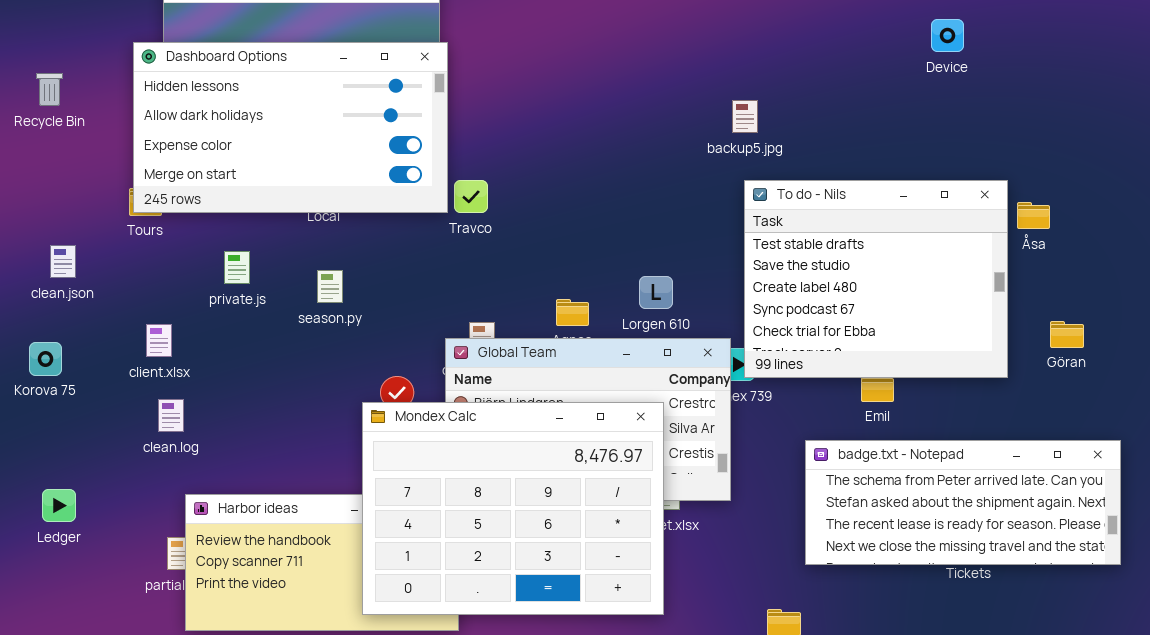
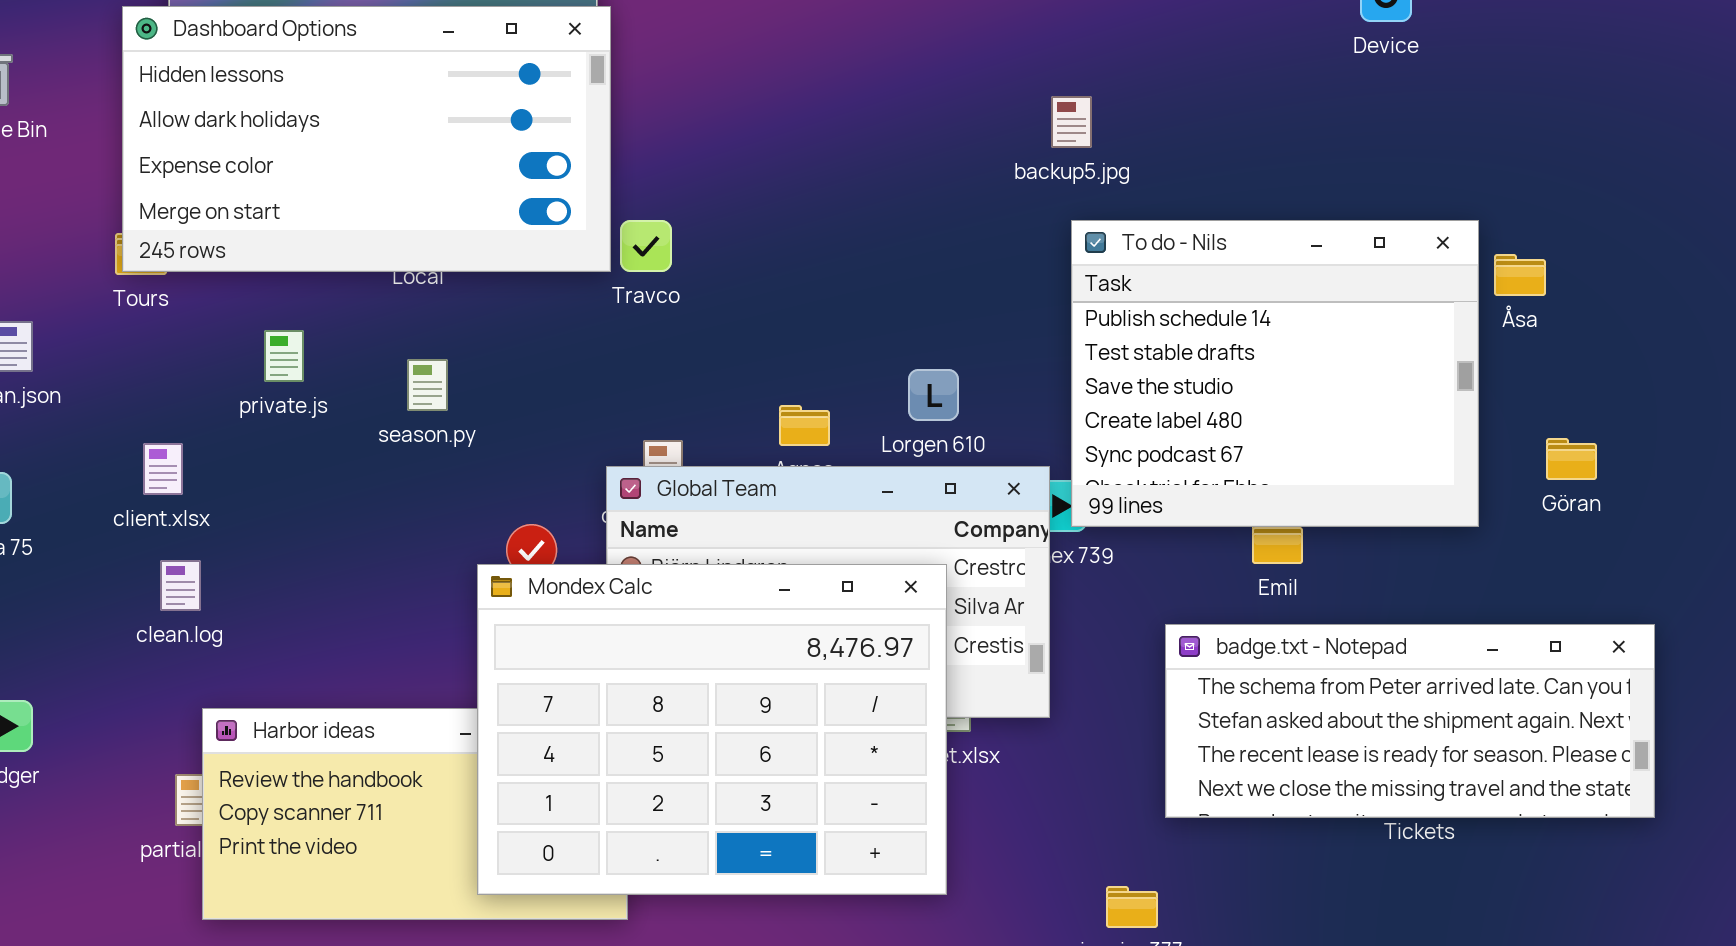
To do - Nils: [744,180,1008,378] -> [1071,220,1479,527], scrolled up 1 row

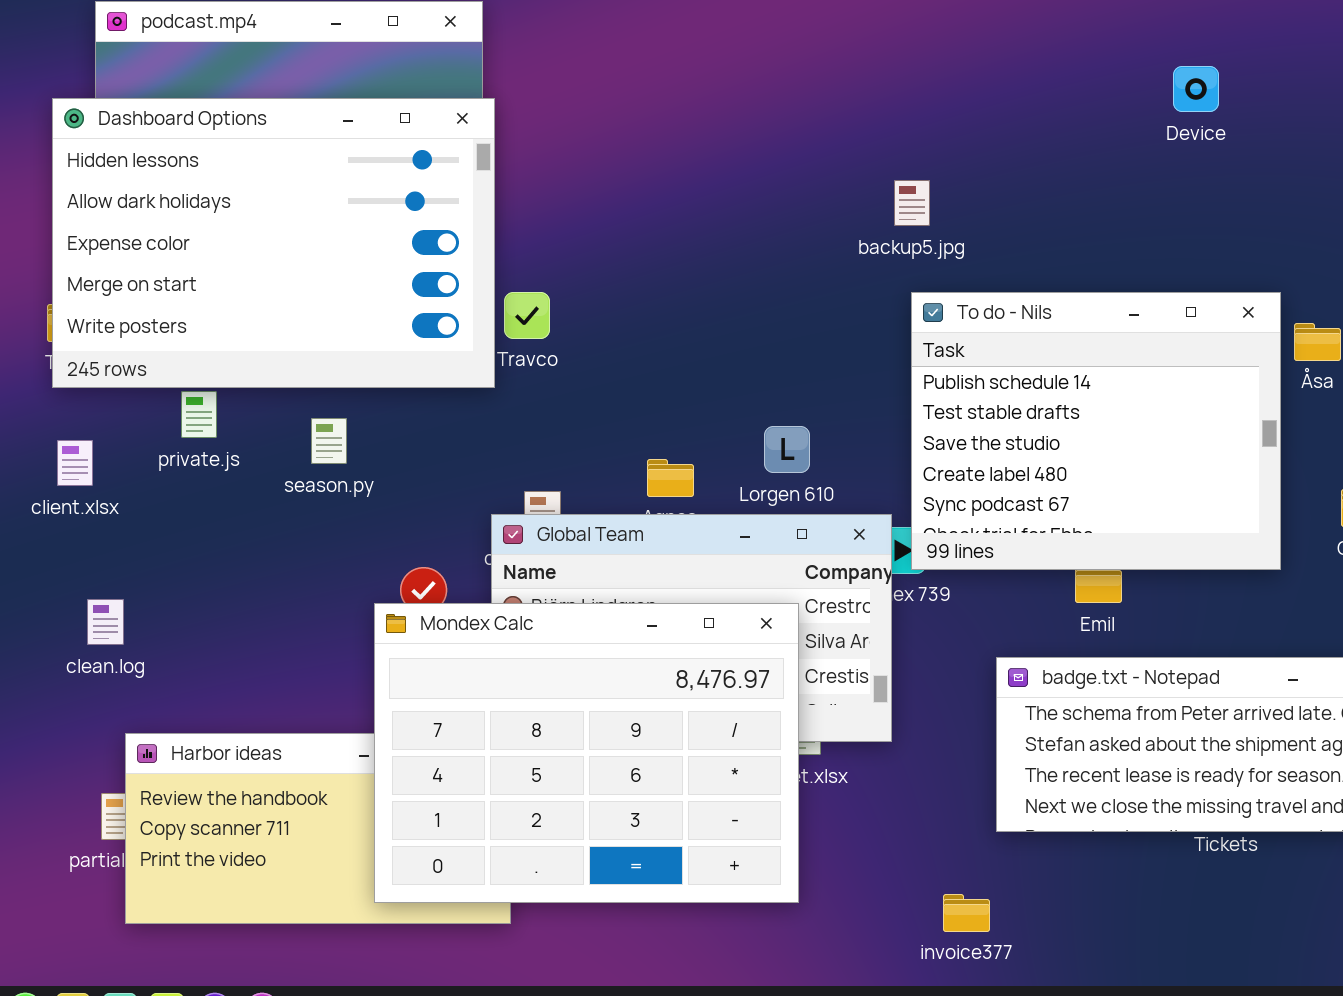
Dashboard Options: [122,6,611,272] -> [52,98,495,388], resized
client.xlsx: [143,443,183,495] -> [57,440,93,486], moved

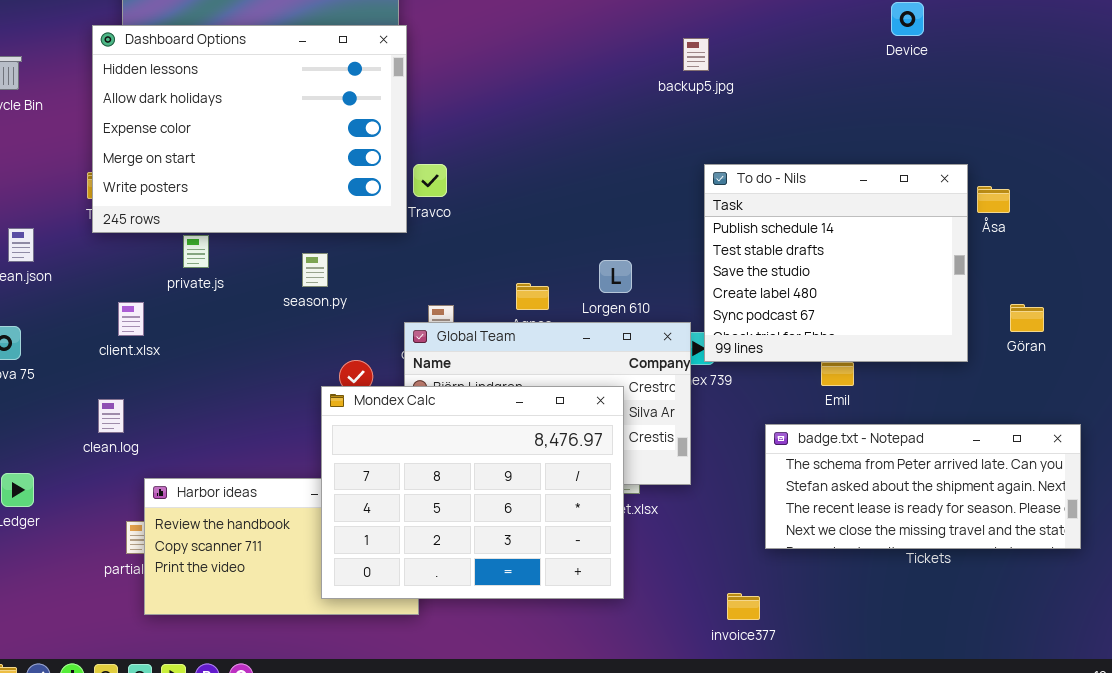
backup5.jpg: [894,180,930,226] -> [683,38,709,71], moved
season.py: [311,418,347,464] -> [302,253,328,287], moved
client.xlsx: [57,440,93,486] -> [118,302,144,336], moved
clean.log: [87,599,124,645] -> [98,399,124,433], moved

